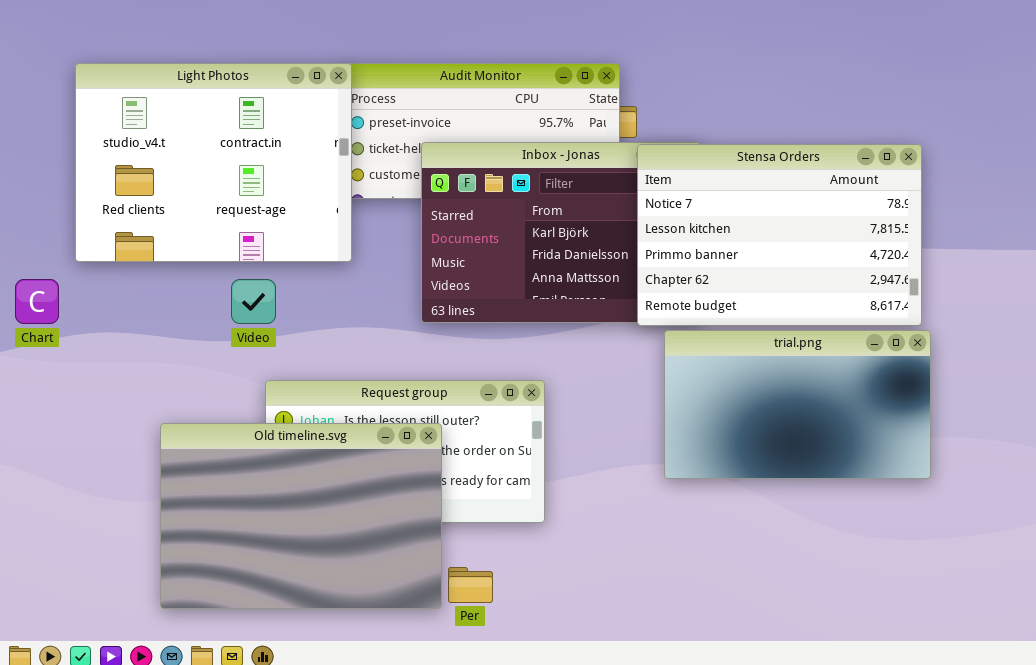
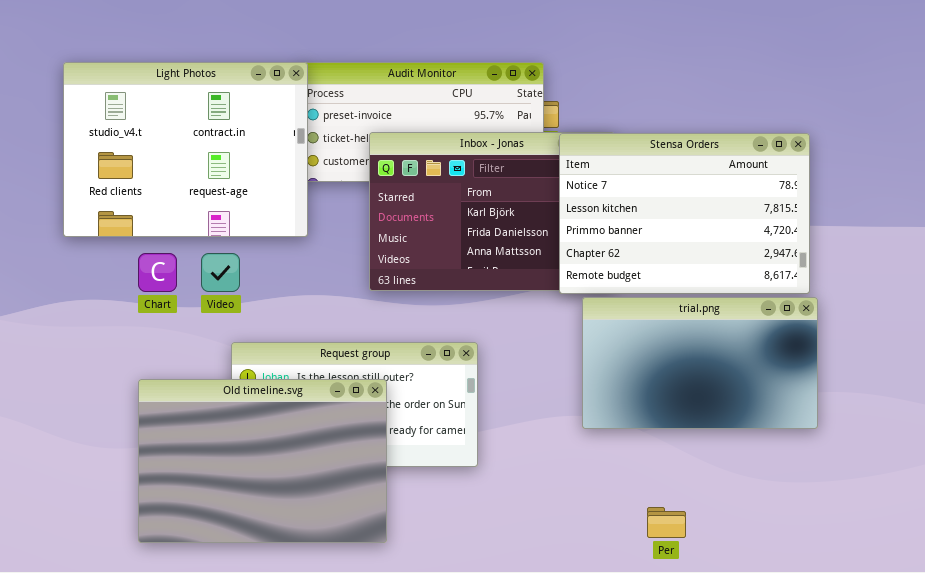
Chart: [15,279,59,324] -> [138,253,177,292], moved
Per: [448,567,493,603] -> [647,507,686,538], moved

